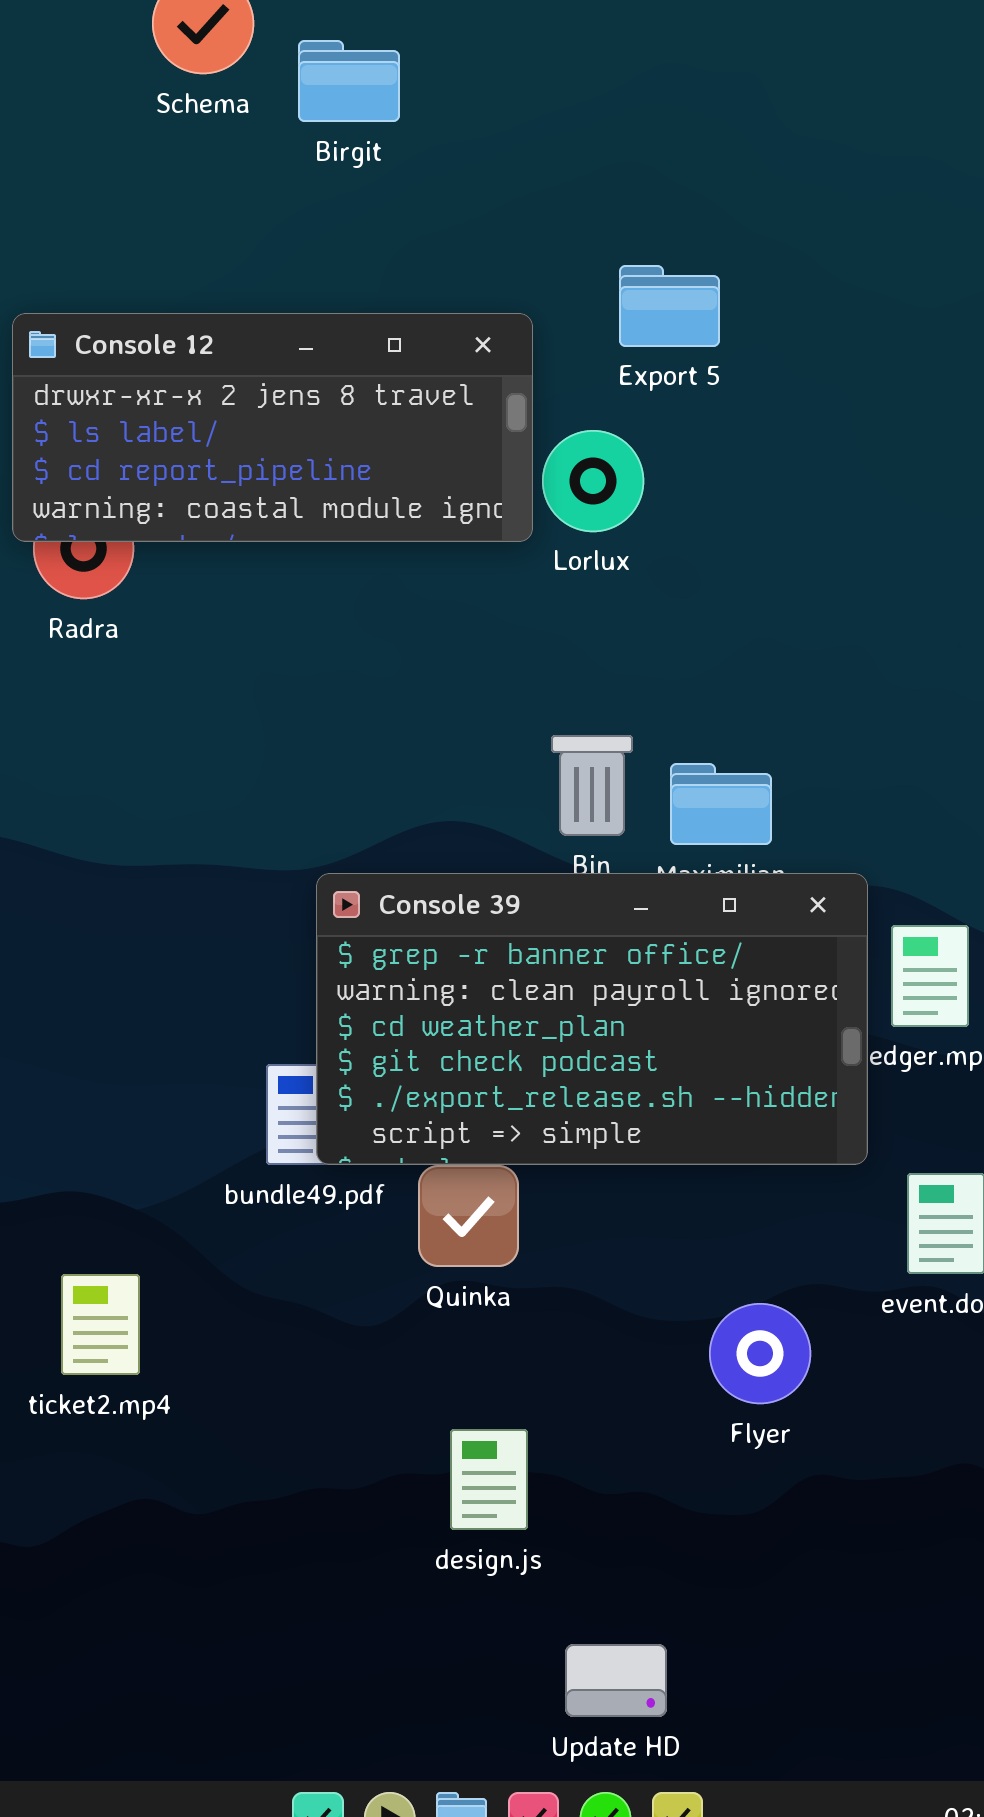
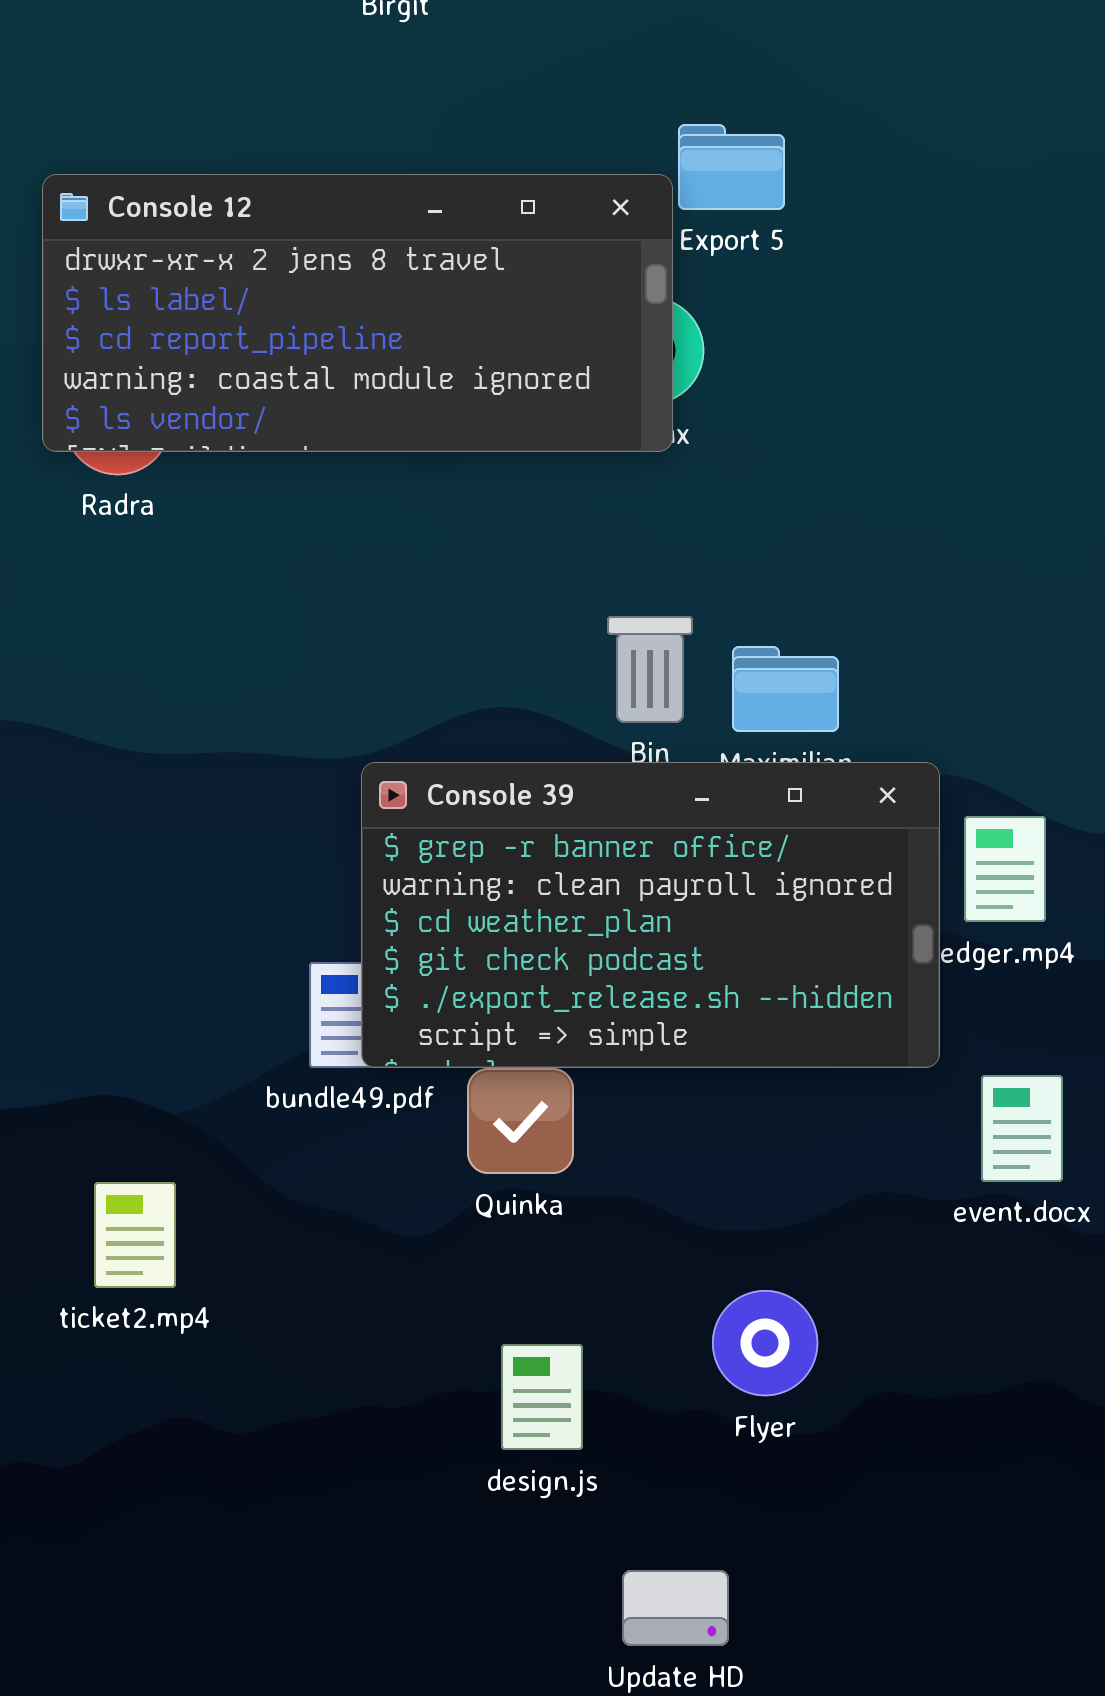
Console 12: [12,313,533,542] -> [42,174,673,452], resized
Flyer: [709,1303,811,1404] -> [712,1290,818,1396], moved

